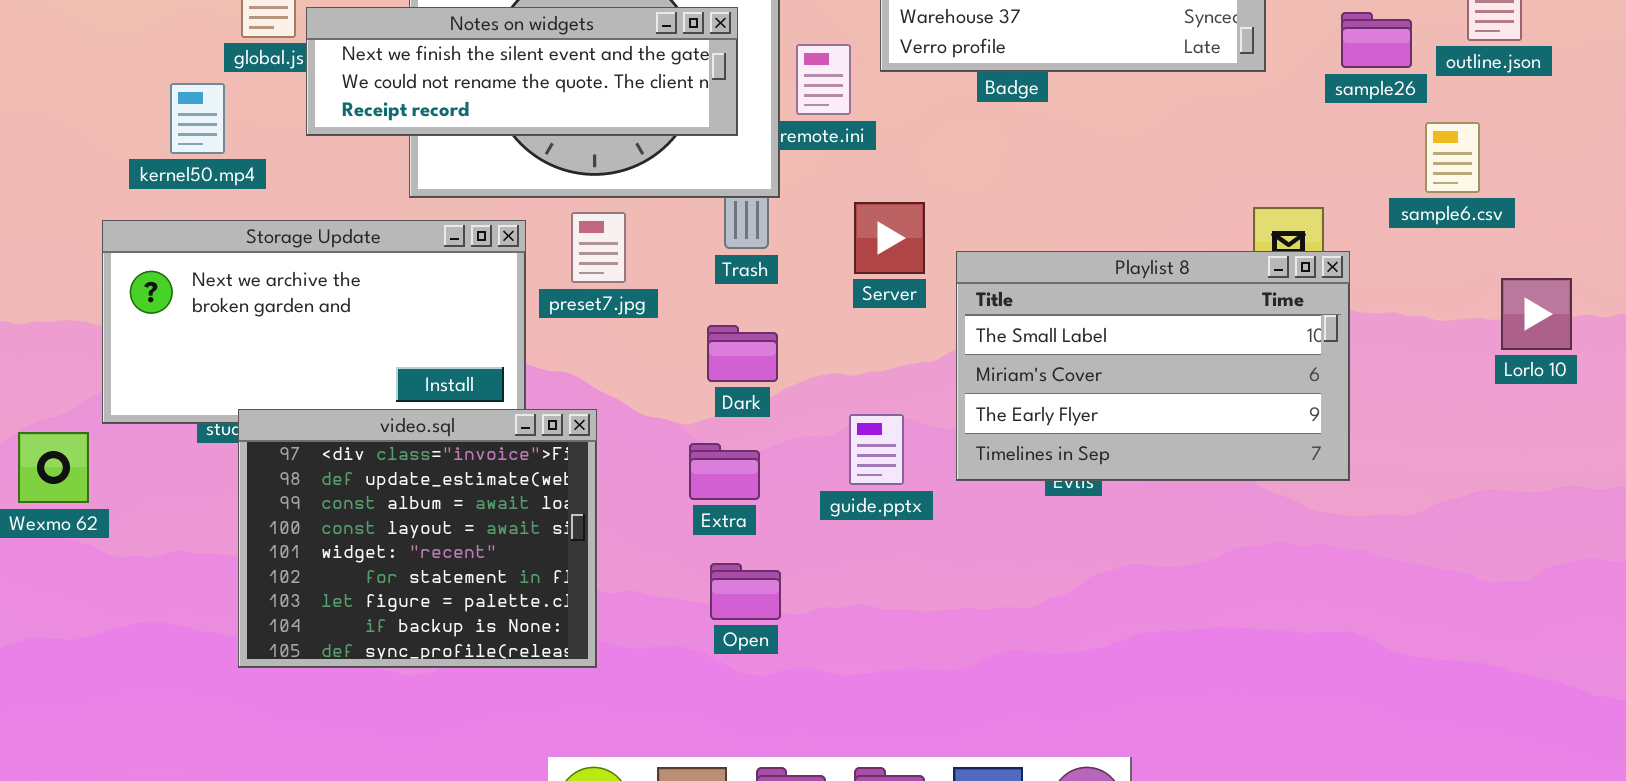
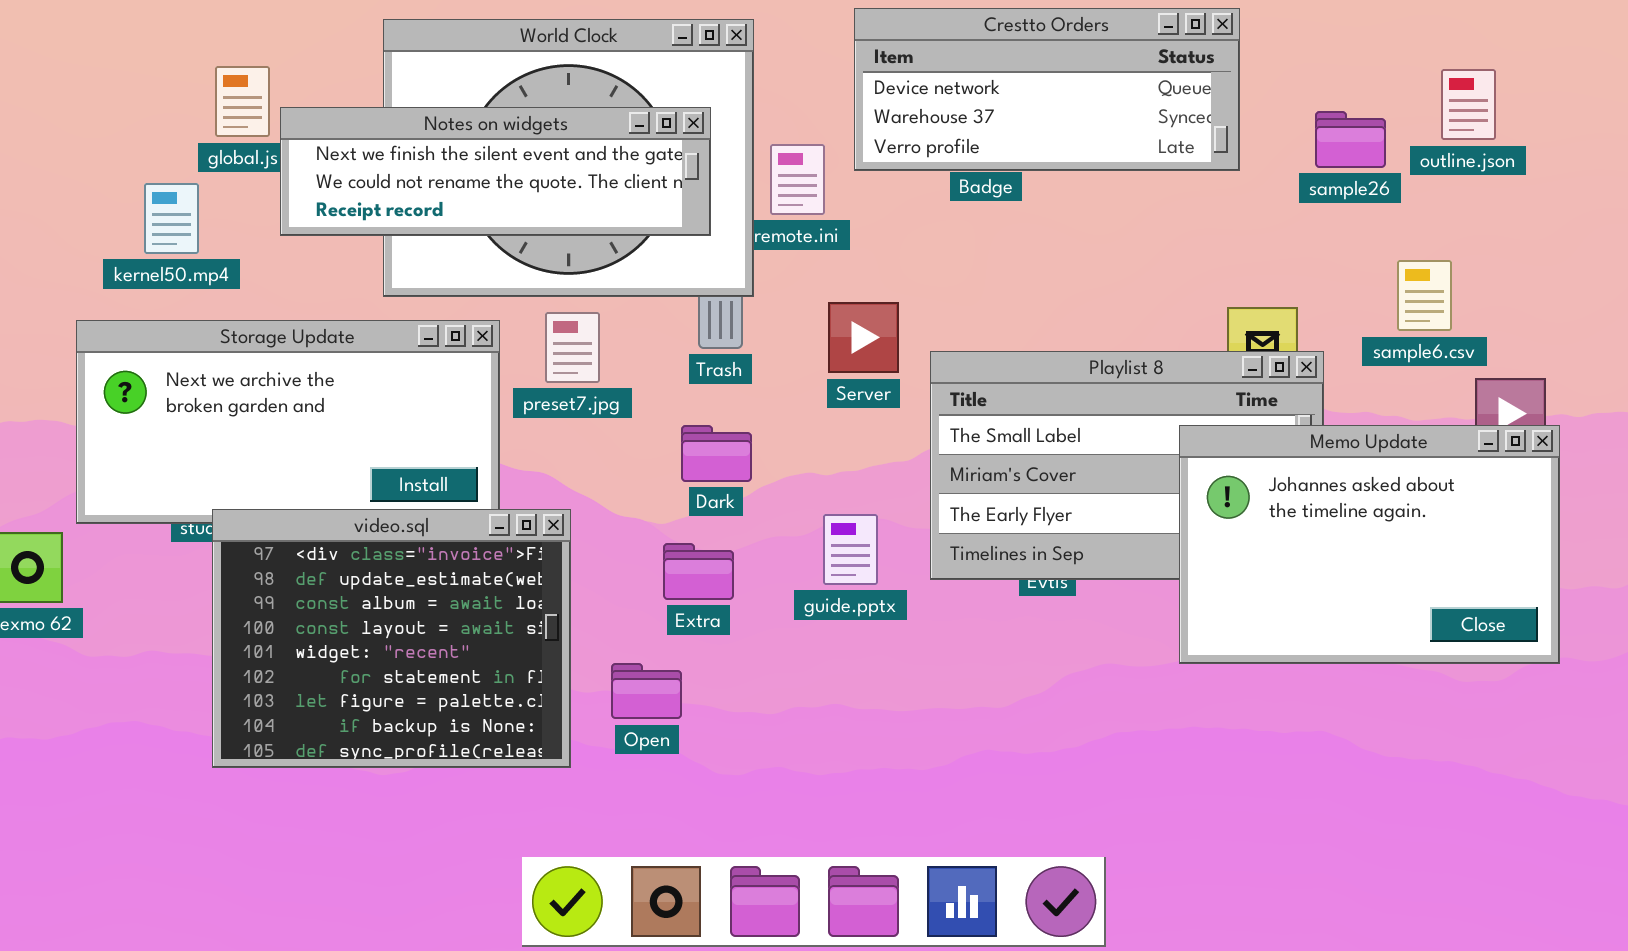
sample6.csv: [1425,122,1480,193] -> [1397,260,1452,331], moved
Memo Update: none -> [1179,425,1560,664], opened
Open: [710,563,781,620] -> [611,663,682,719], moved

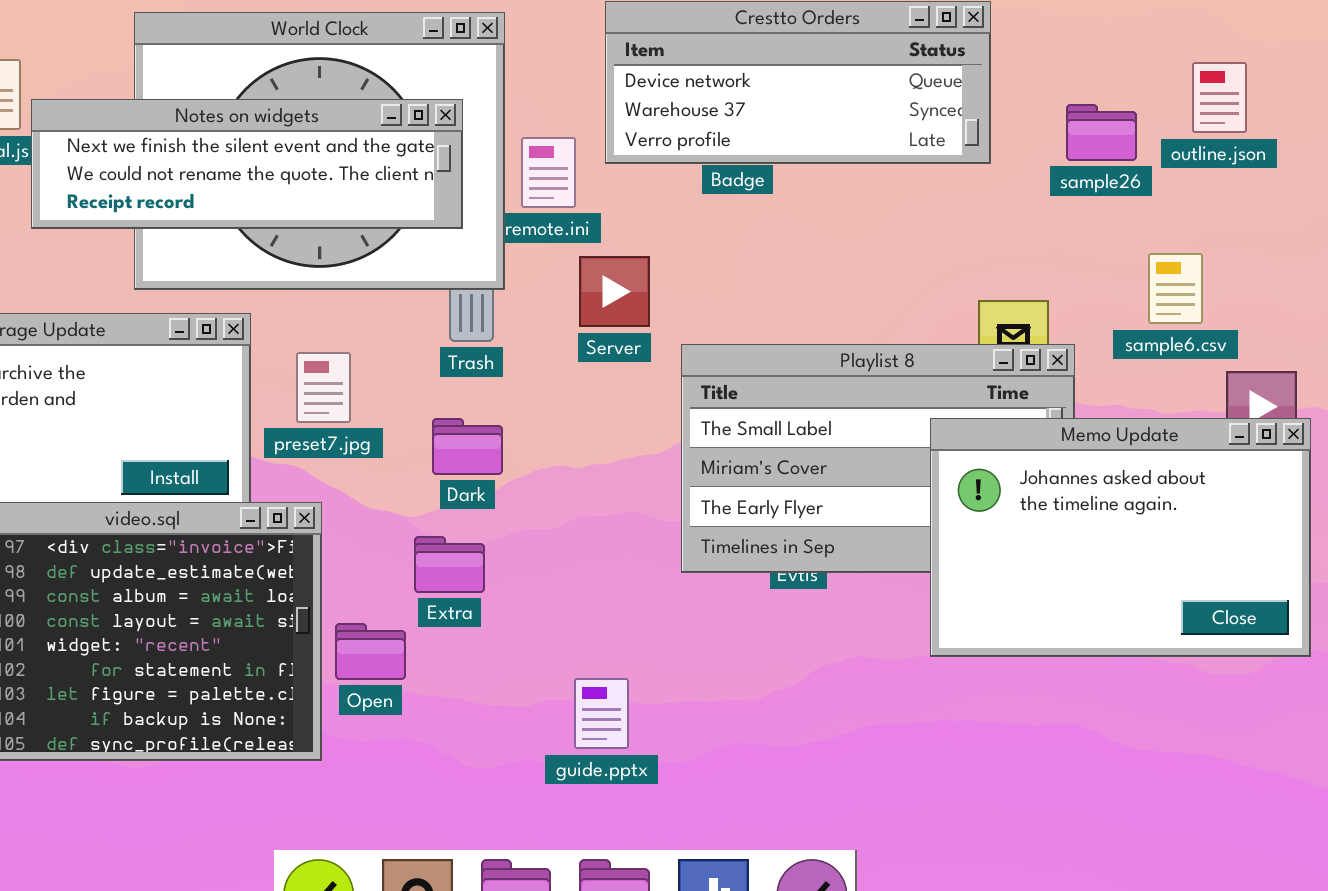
Server: [828,302,899,373] -> [579,256,650,327], moved
preset7.jpg: [545,312,600,383] -> [296,352,351,423], moved
guide.pptx: [823,514,878,585] -> [574,678,629,749], moved
Open: [611,663,682,719] -> [335,623,406,680], moved

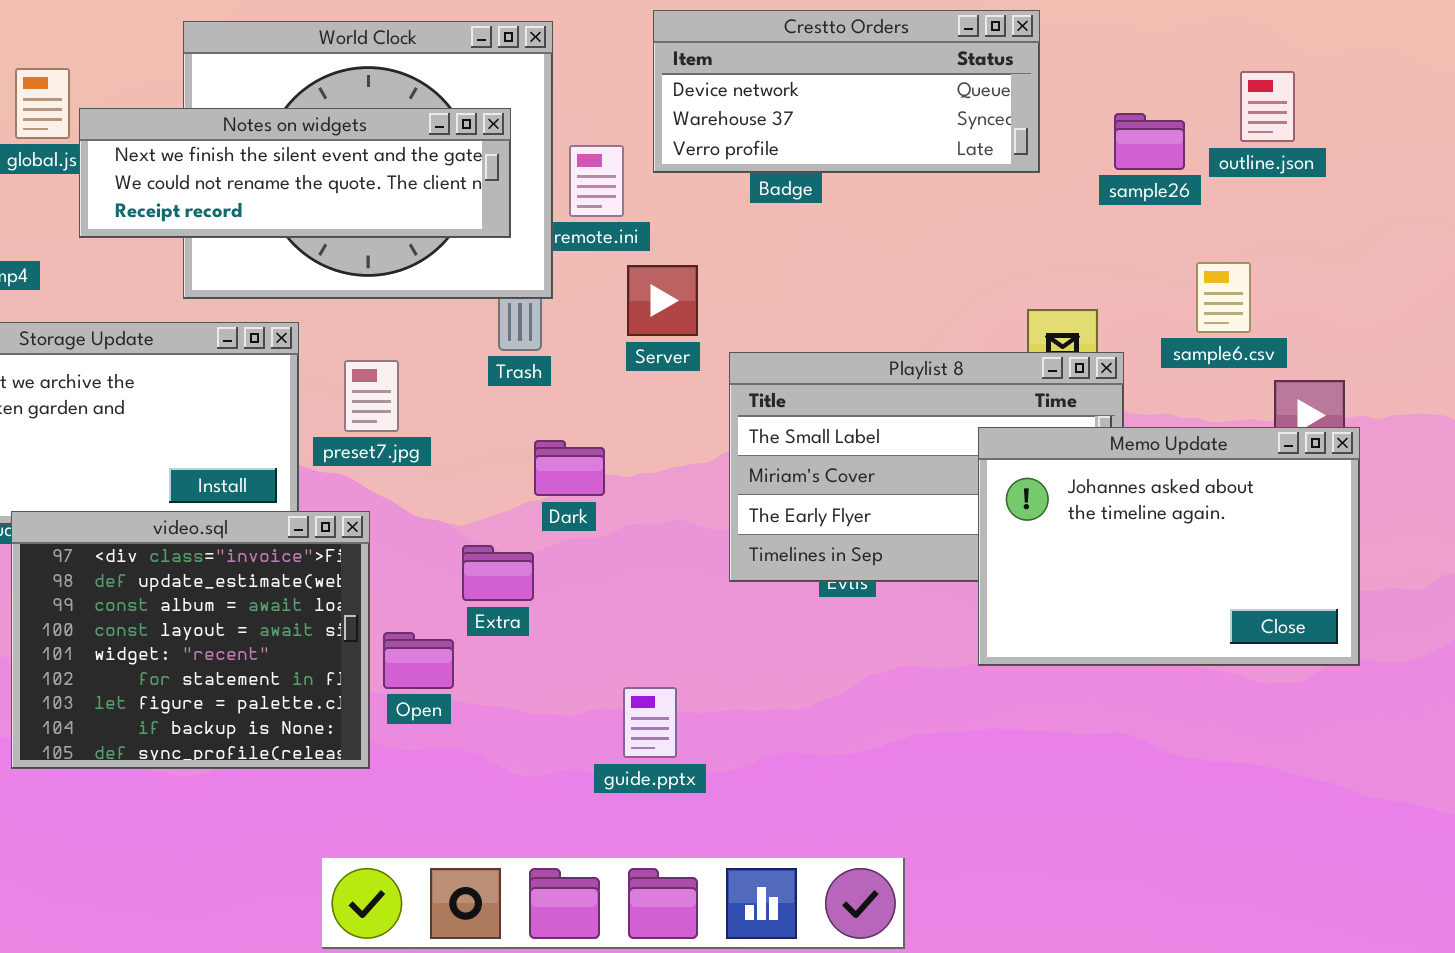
Dark: [432,418,503,475] -> [534,440,605,496], moved

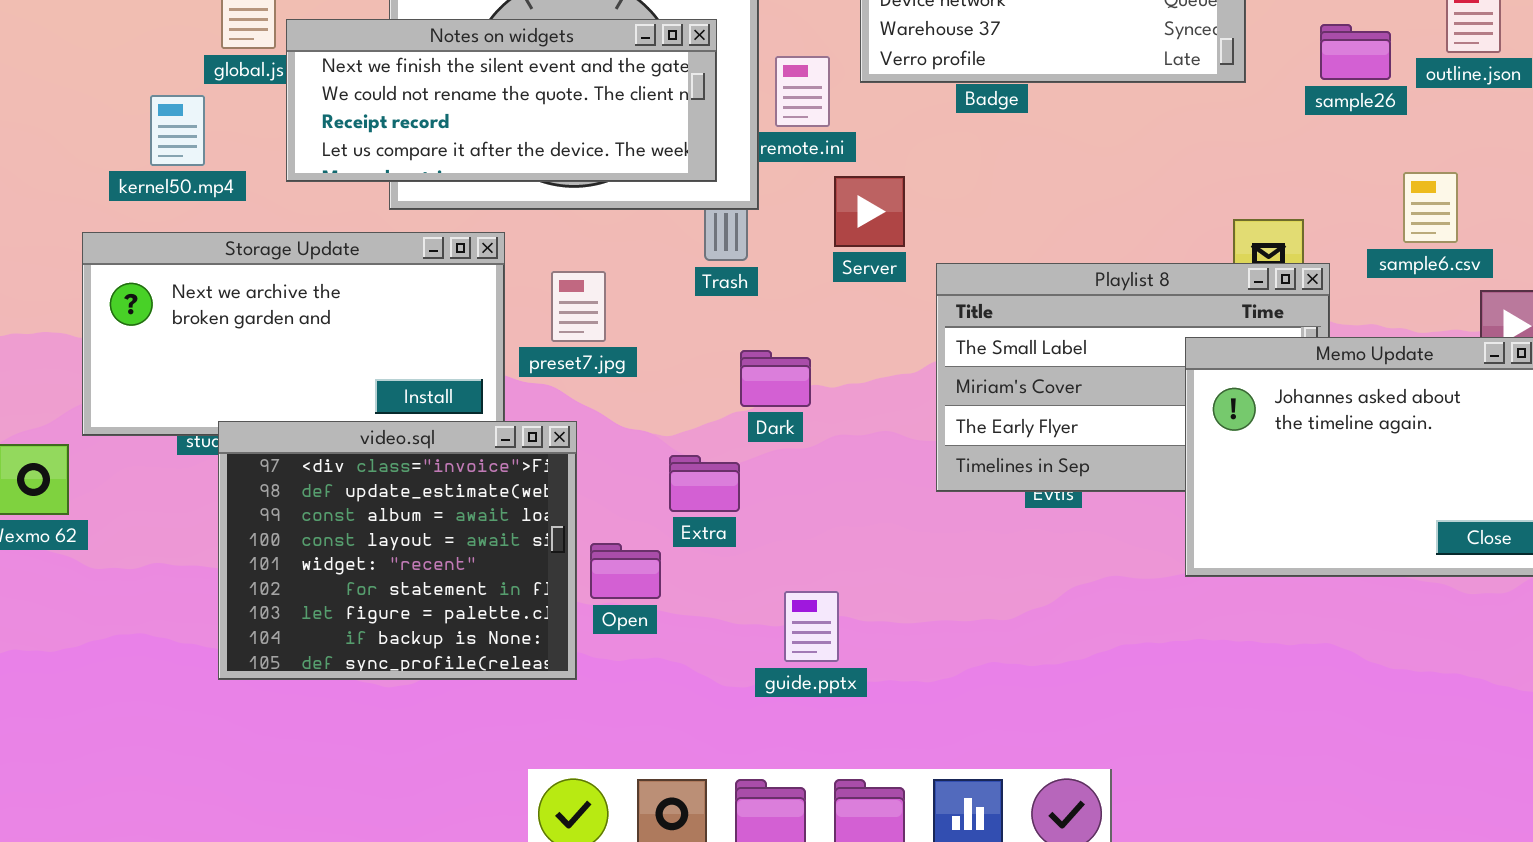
Notes on widgets: [79,108,511,238] -> [286,19,717,182], resized
guide.pptx: [623,687,677,758] -> [784,591,839,662], moved

